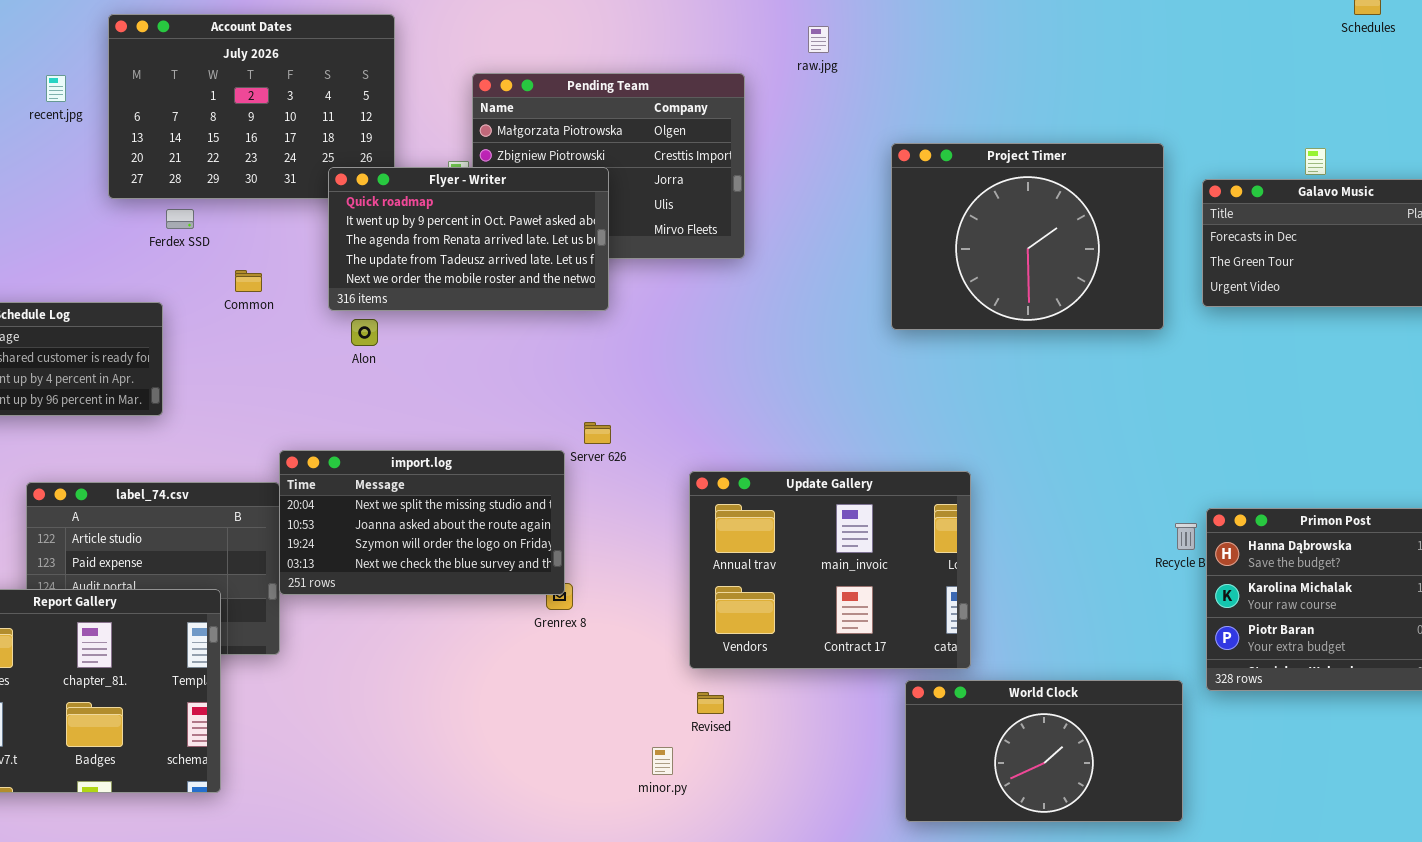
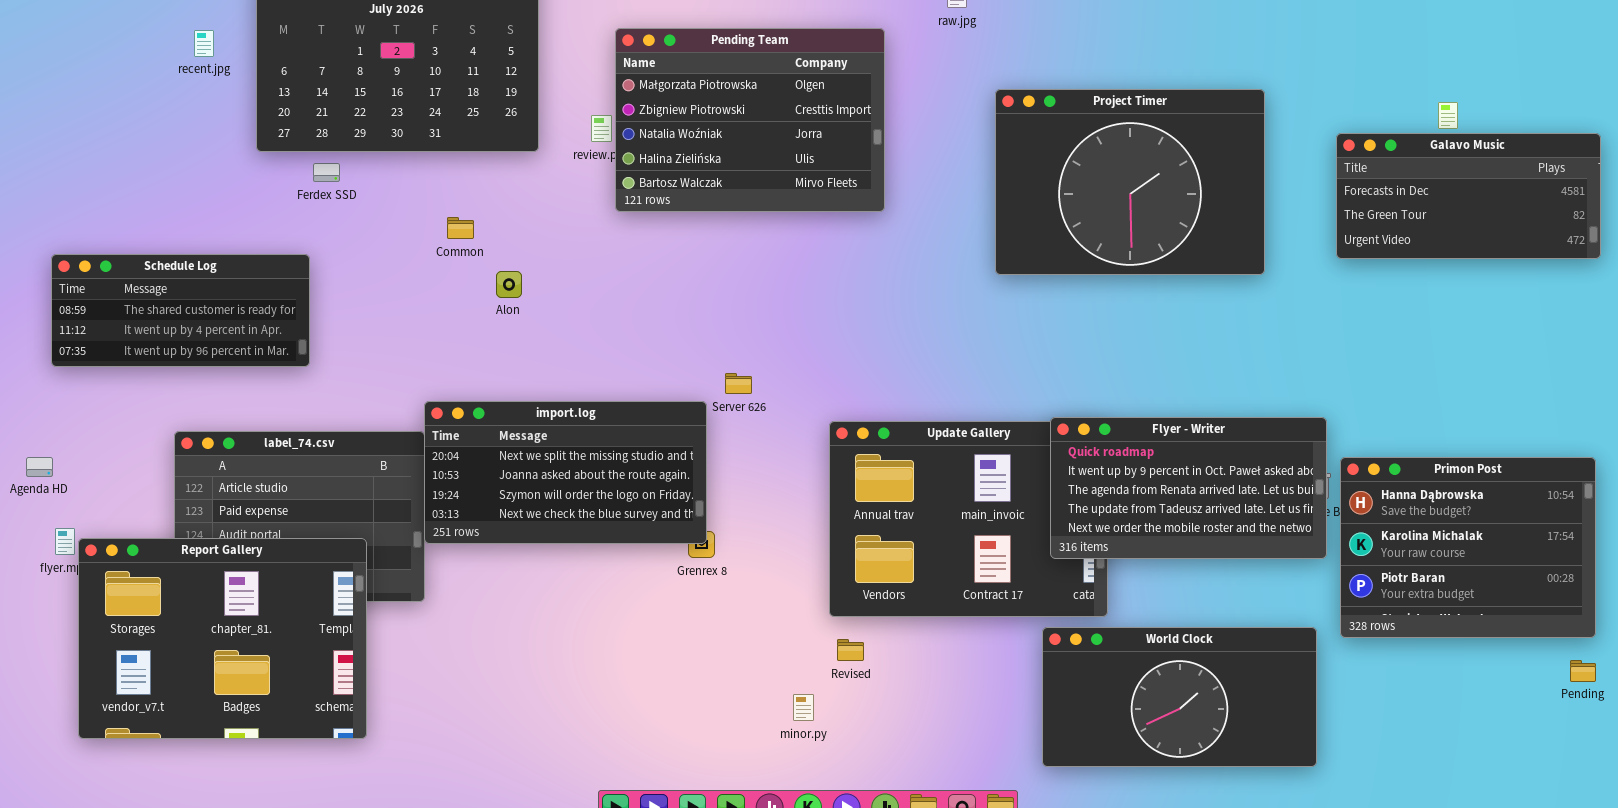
Project Timer: [891,143,1164,330] -> [995,89,1265,275], moved
Flyer - Writer: [328,167,609,311] -> [1050,417,1327,559], moved
Common: [235,270,262,292] -> [447,217,474,239], moved

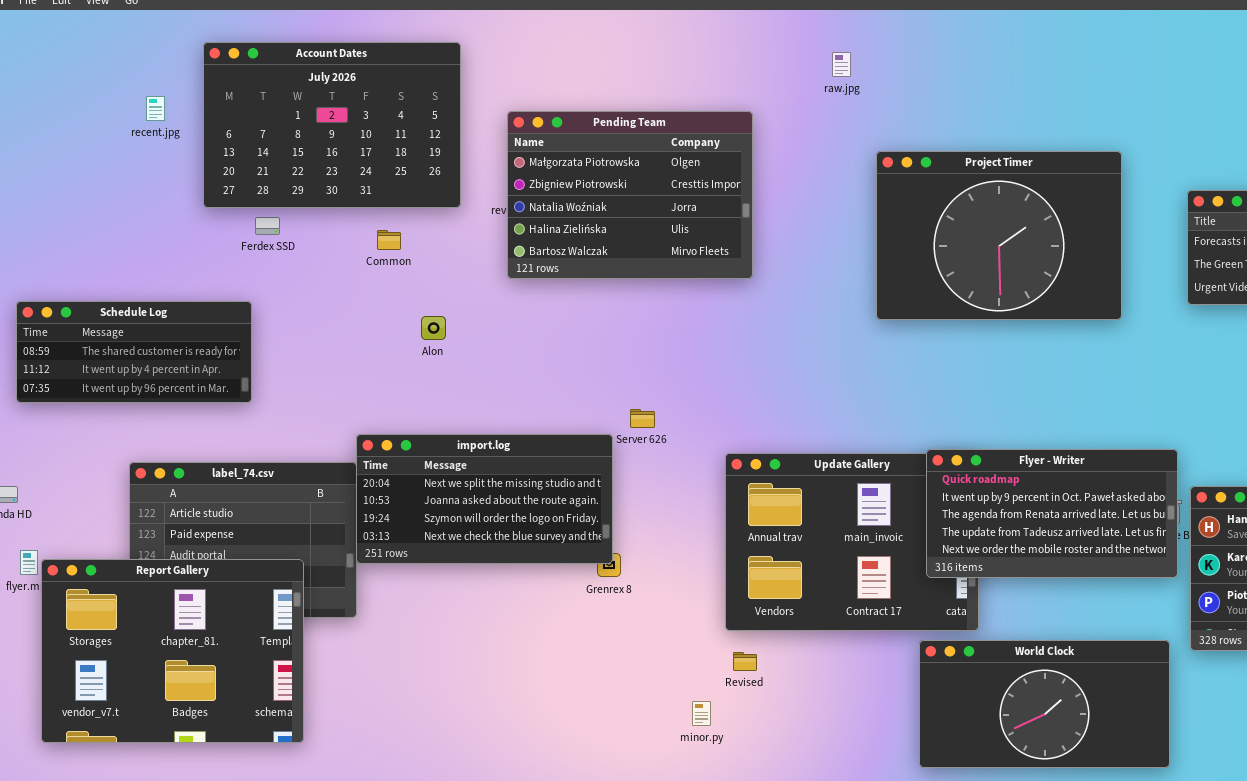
Pending Team: [615,28,885,212] -> [507,111,753,279], moved
Common: [447,217,474,239] -> [377,230,401,250], moved

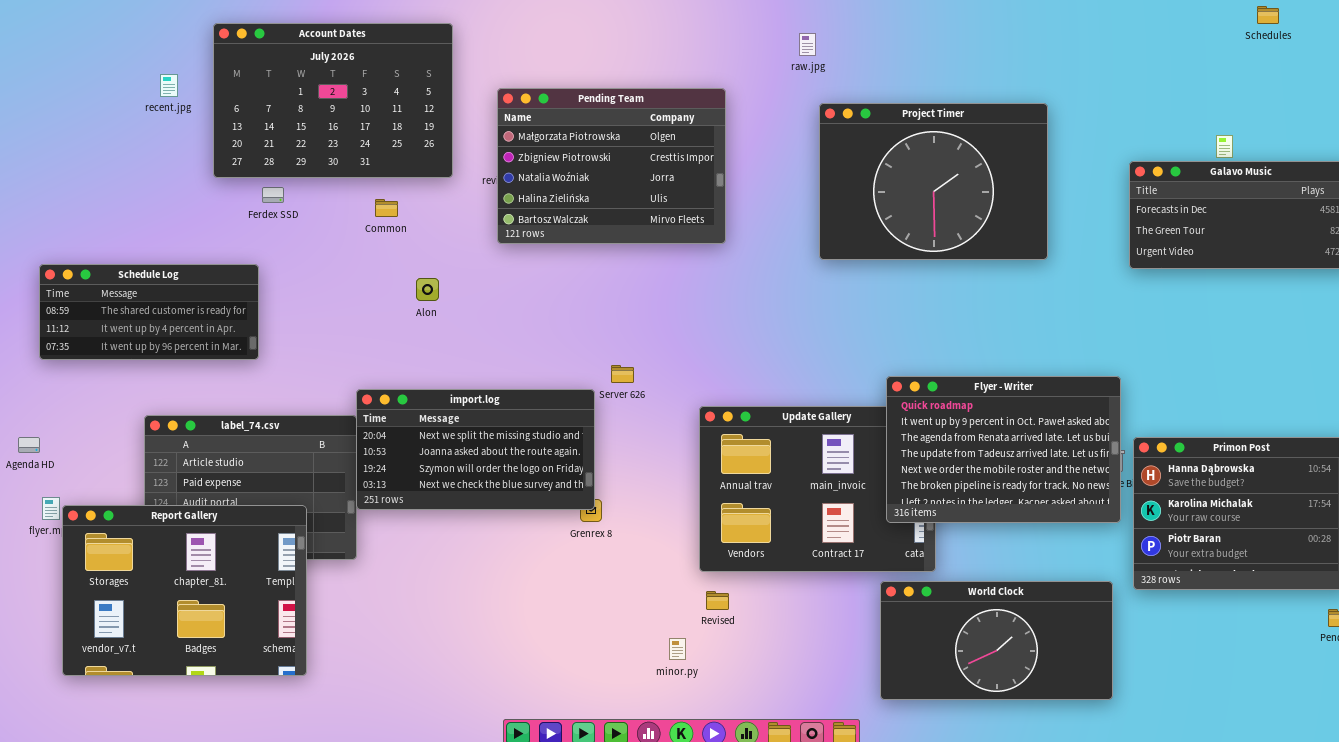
Project Timer: [876,151,1122,320] -> [819,103,1048,260], moved
Flyer - Writer: [926,449,1178,578] -> [886,376,1121,523], resized

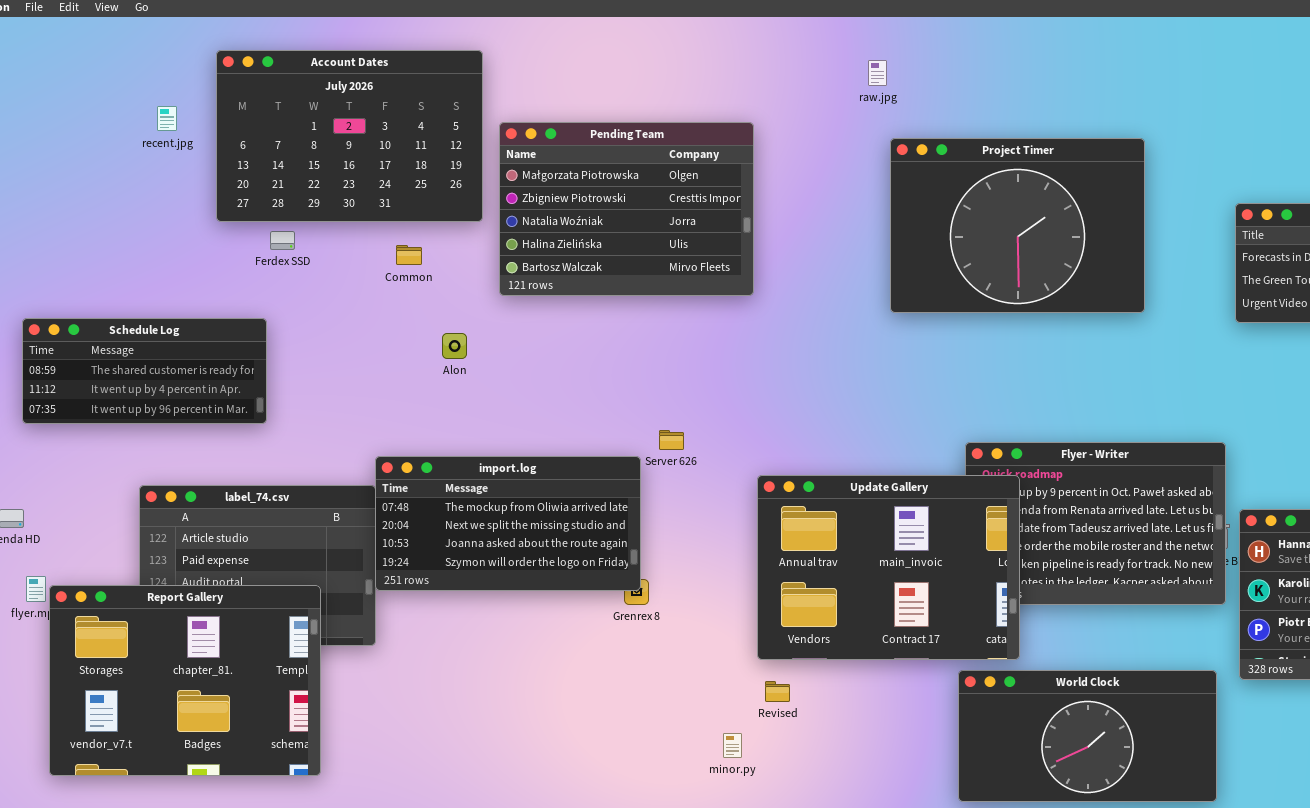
Pending Team: [497,88,726,244] -> [499,122,754,296], moved
import.log: [356,389,595,510] -> [375,456,641,591], scrolled up 1 row
Update Gallery: [699,406,936,572] -> [757,475,1020,660], raised

